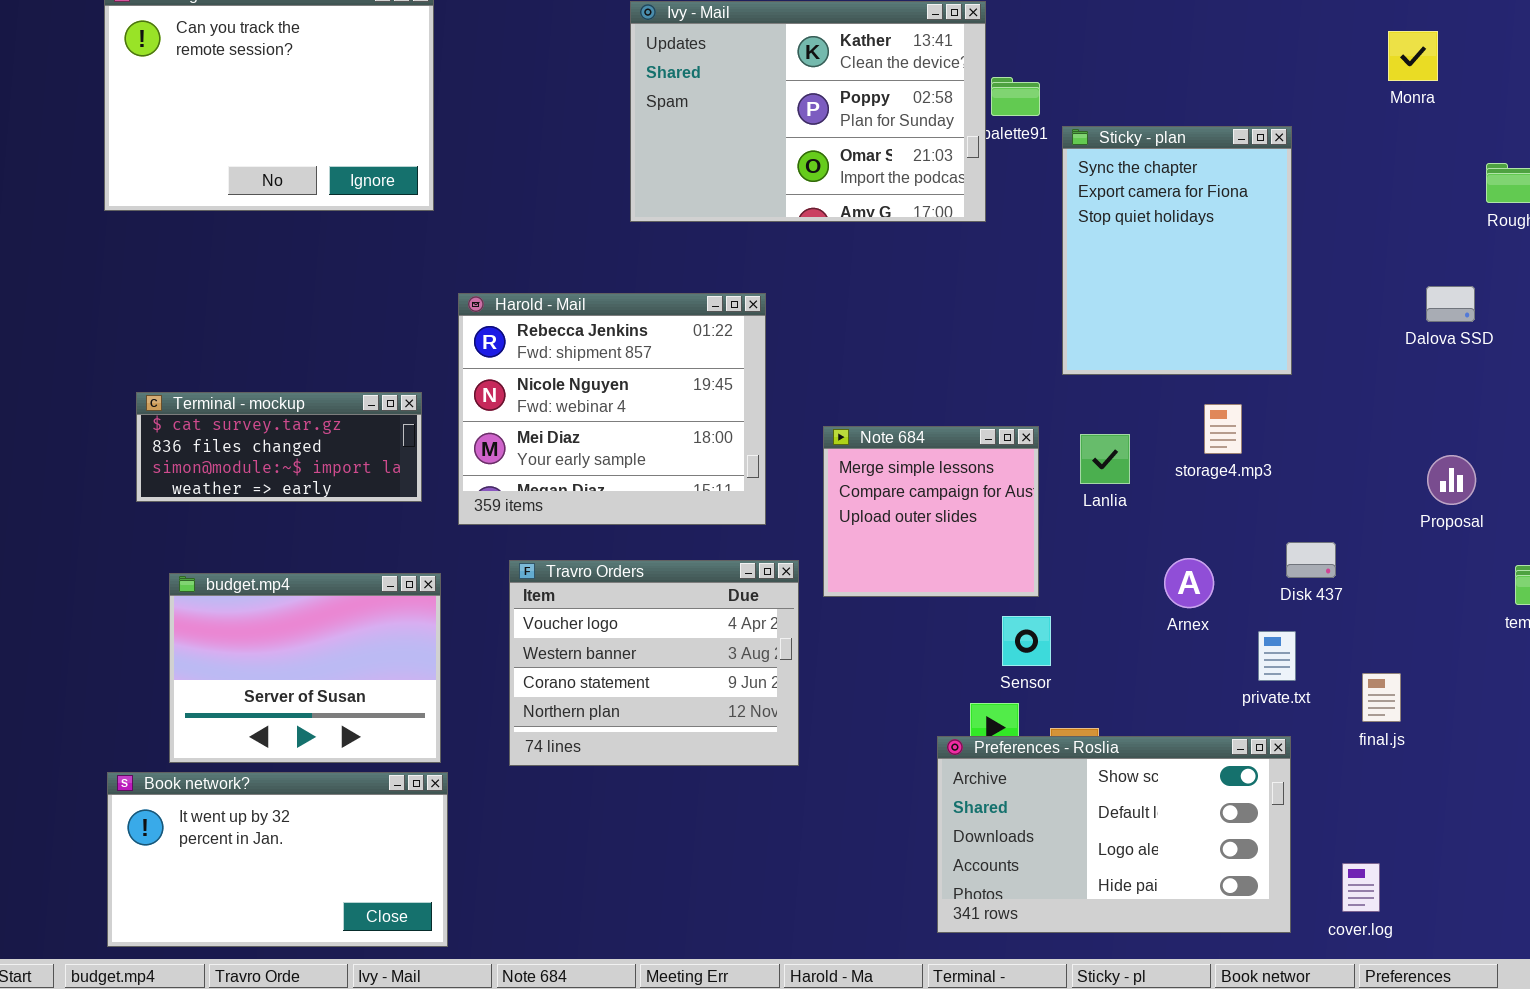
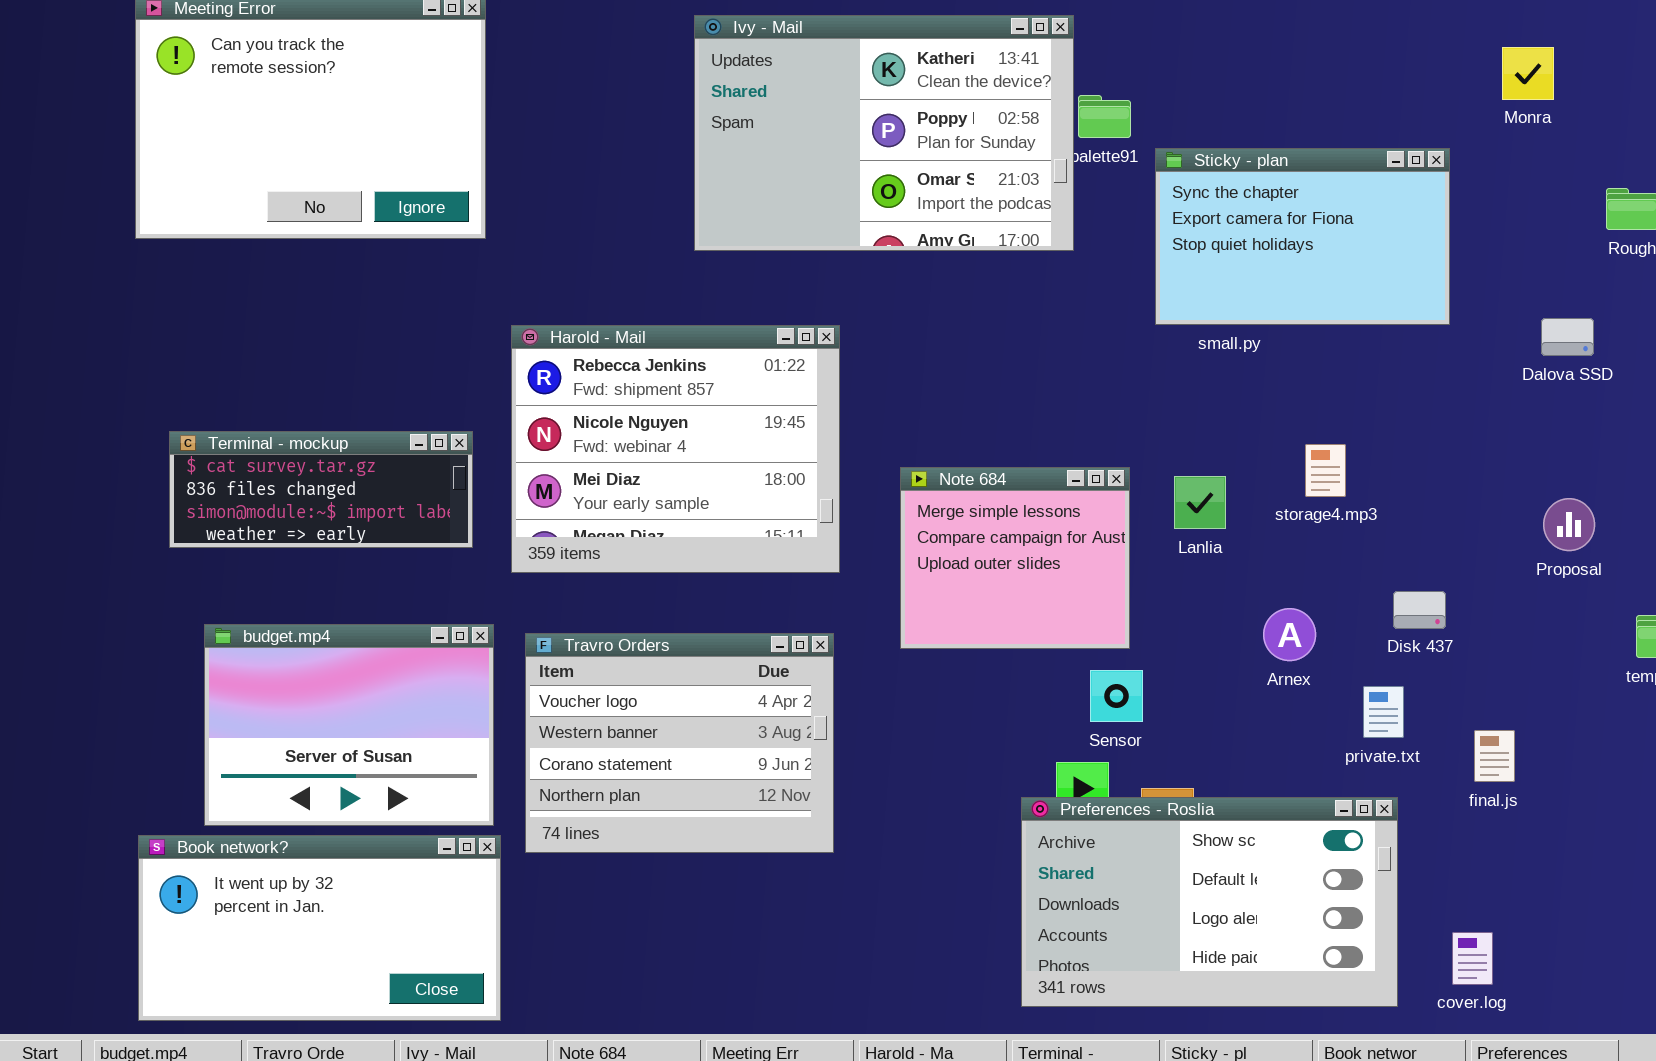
Sticky - plan: [1062,126,1292,375] -> [1155,148,1450,325], resized
Travro Orders: [509,560,799,766] -> [525,633,834,853], moved

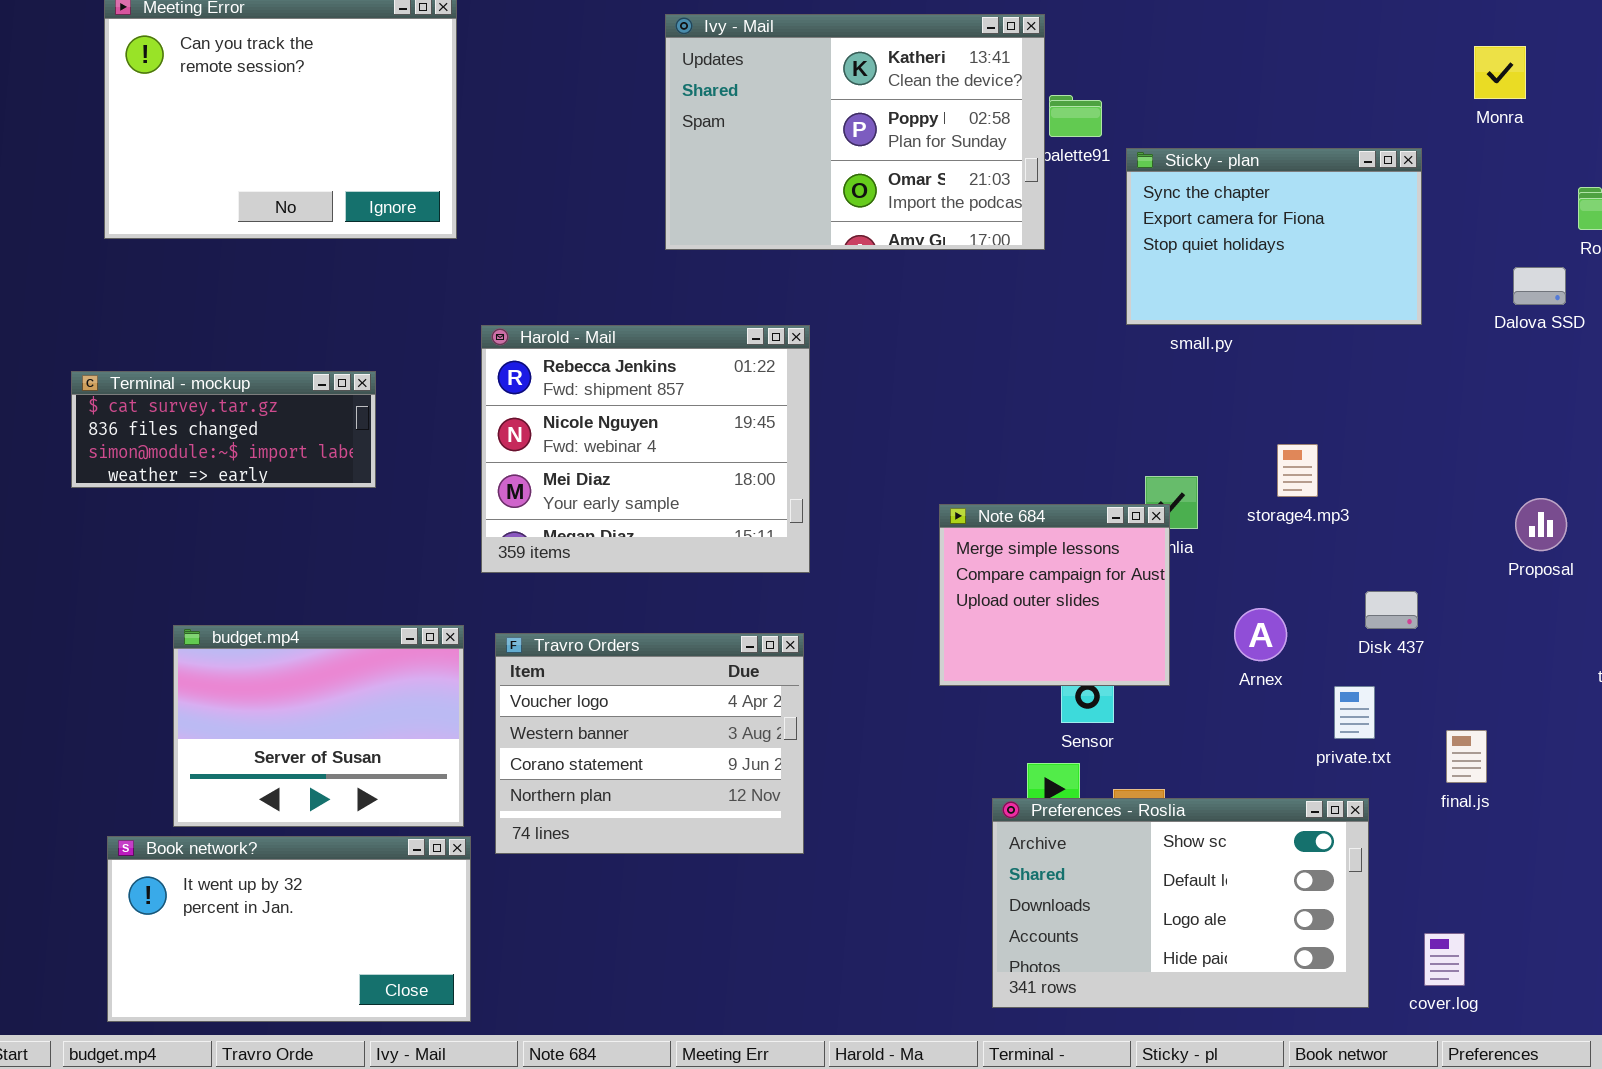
Dalova SSD: [1541,318,1594,356] -> [1513,267,1566,305], moved
Terminal - mockup: [169,431,473,548] -> [71,371,376,488], moved
Note 684: [900,467,1130,649] -> [939,504,1170,686], moved

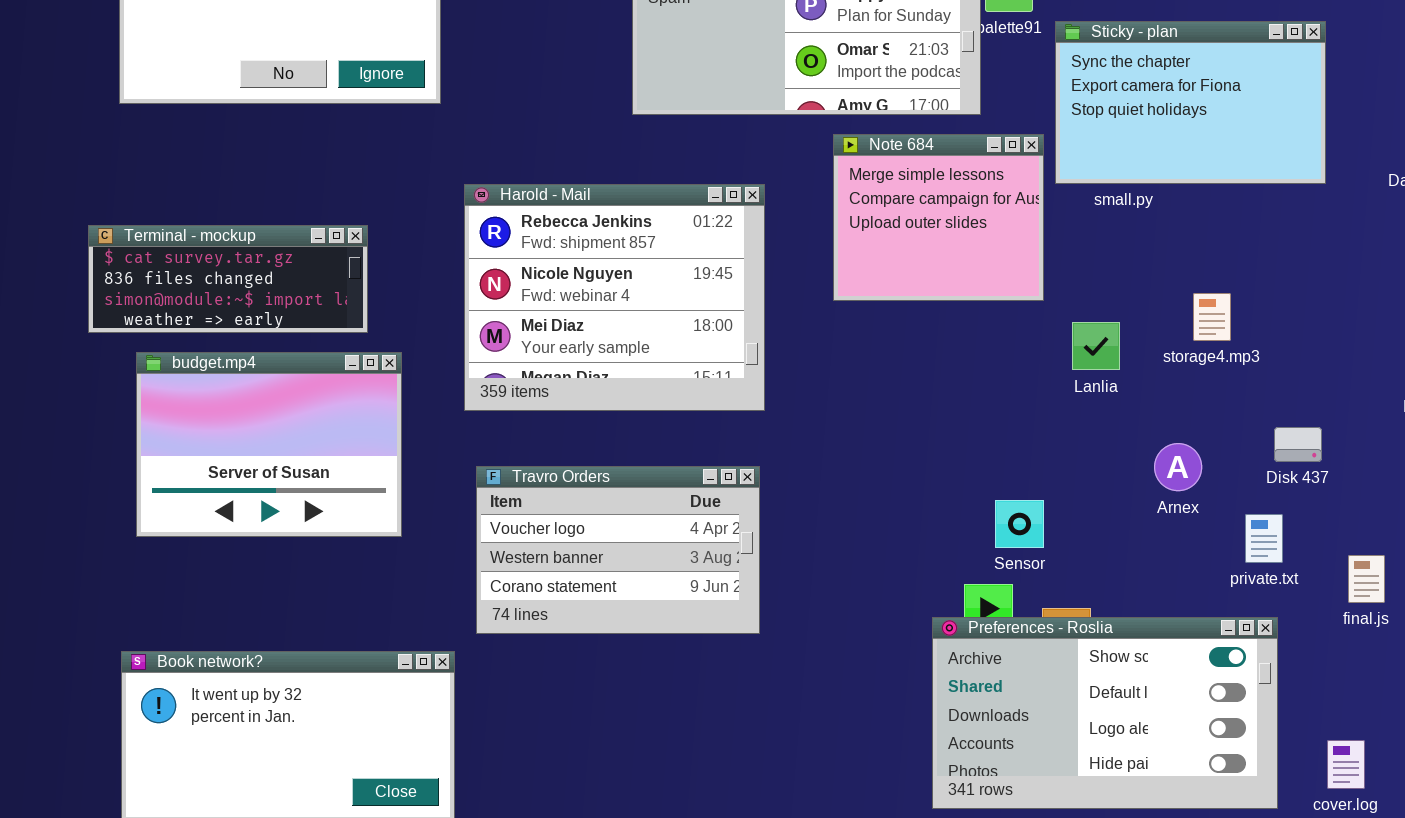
Note 684: [939,504,1170,686] -> [833,134,1044,301], moved
budget.mp4: [173,625,464,827] -> [136,352,402,537], moved
Travro Orders: [495,633,804,854] -> [476,466,760,634], resized

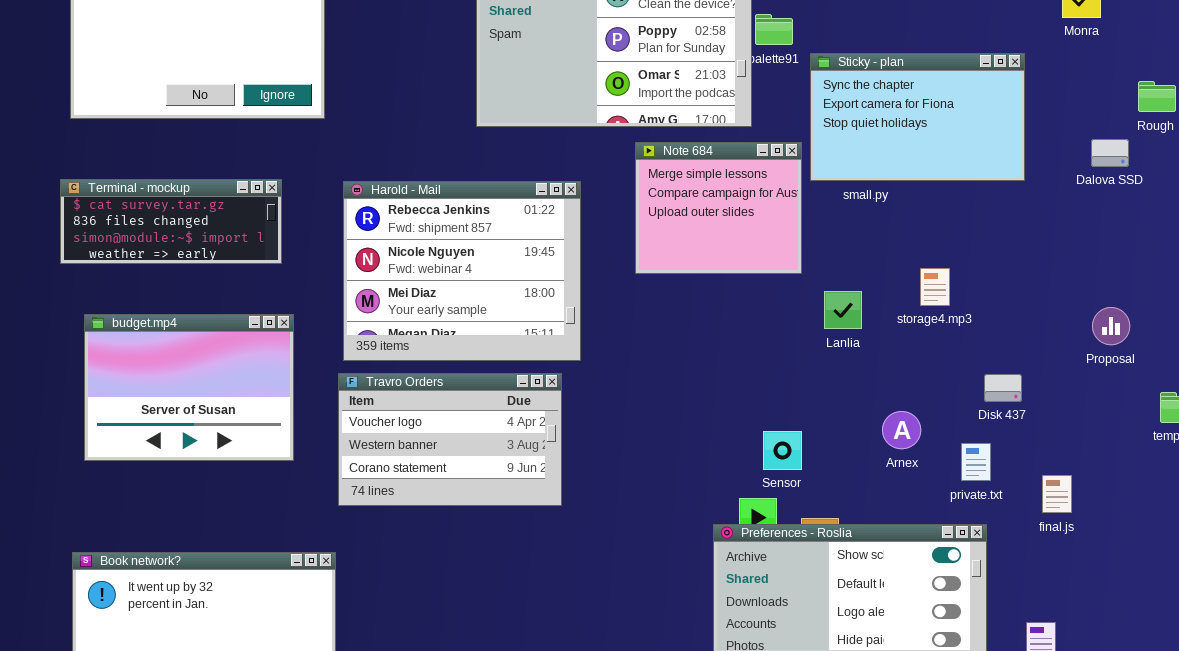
Terminal - mockup: [88,225,368,333] -> [60,179,282,264], moved
Arnex: [1154,443,1202,491] -> [882,411,921,449], moved
Travro Orders: [476,466,760,634] -> [338,373,562,506], moved

